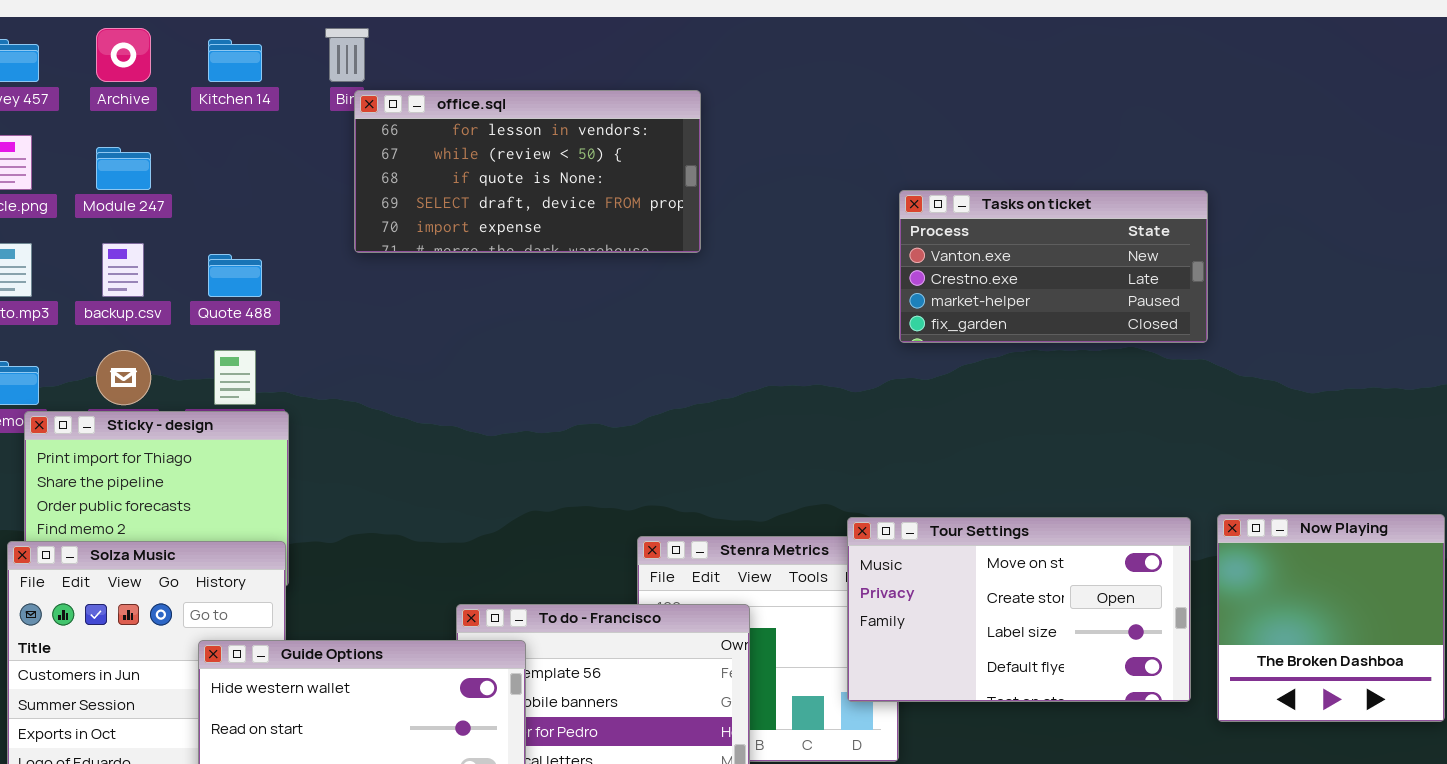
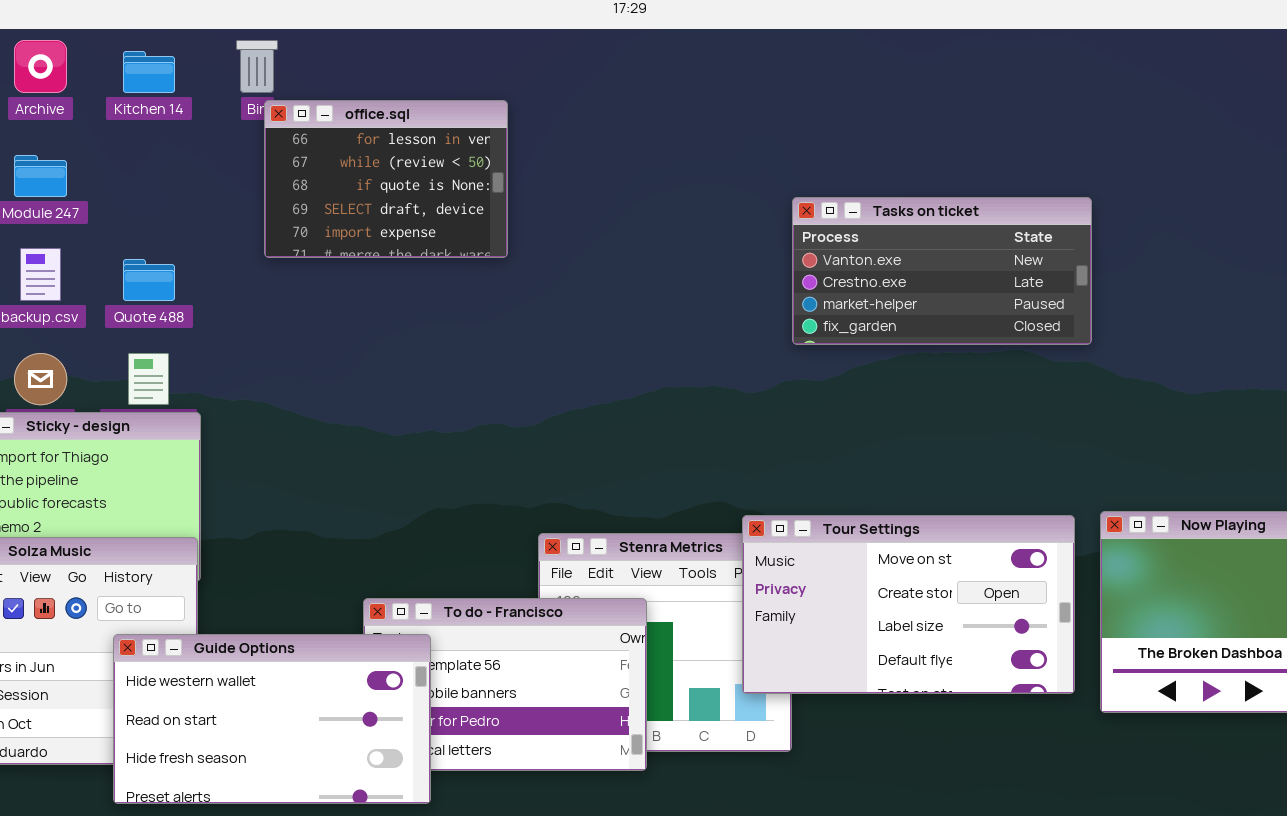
office.sql: [354,90,701,253] -> [264,100,508,258], resized

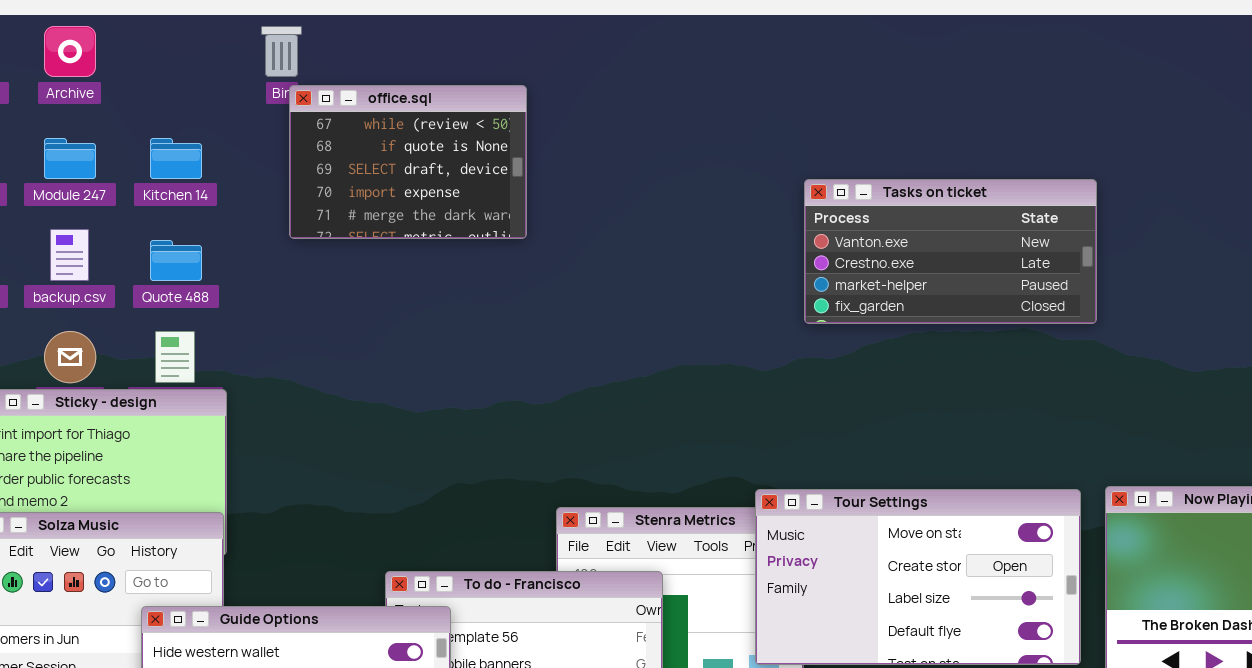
Kitchen 14: [123,51,175,93] -> [150,138,202,179], moved
office.sql: [264,100,508,258] -> [289,85,527,239], scrolled down 1 row

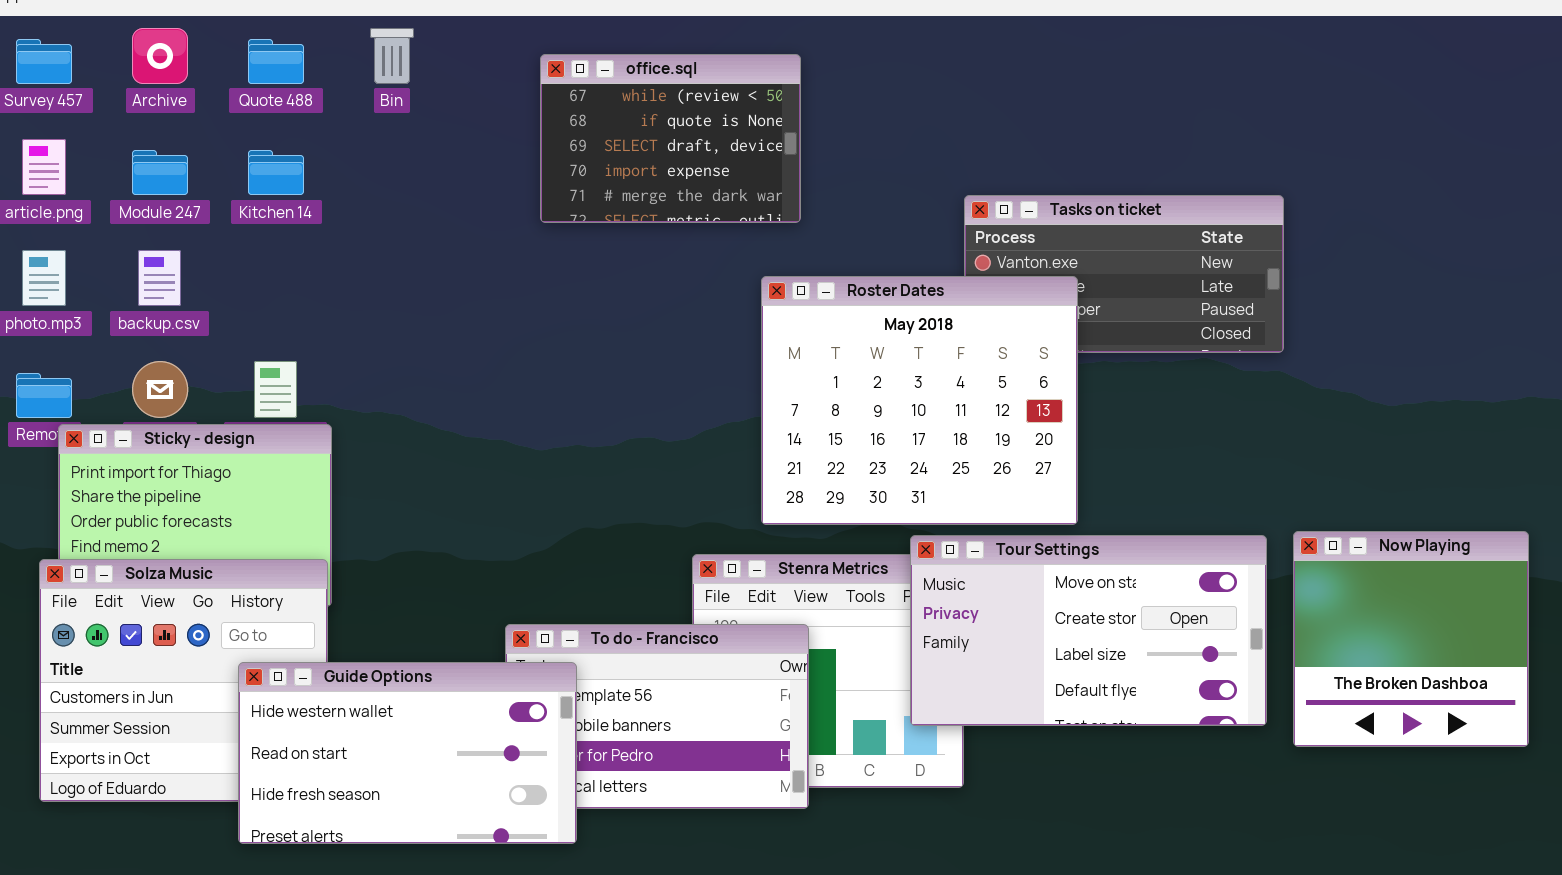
office.sql: [289,85,527,239] -> [540,54,801,223], moved
Quote 488: [150,240,202,281] -> [248,39,304,84], moved
Roster Dates: none -> [761,276,1078,525], opened

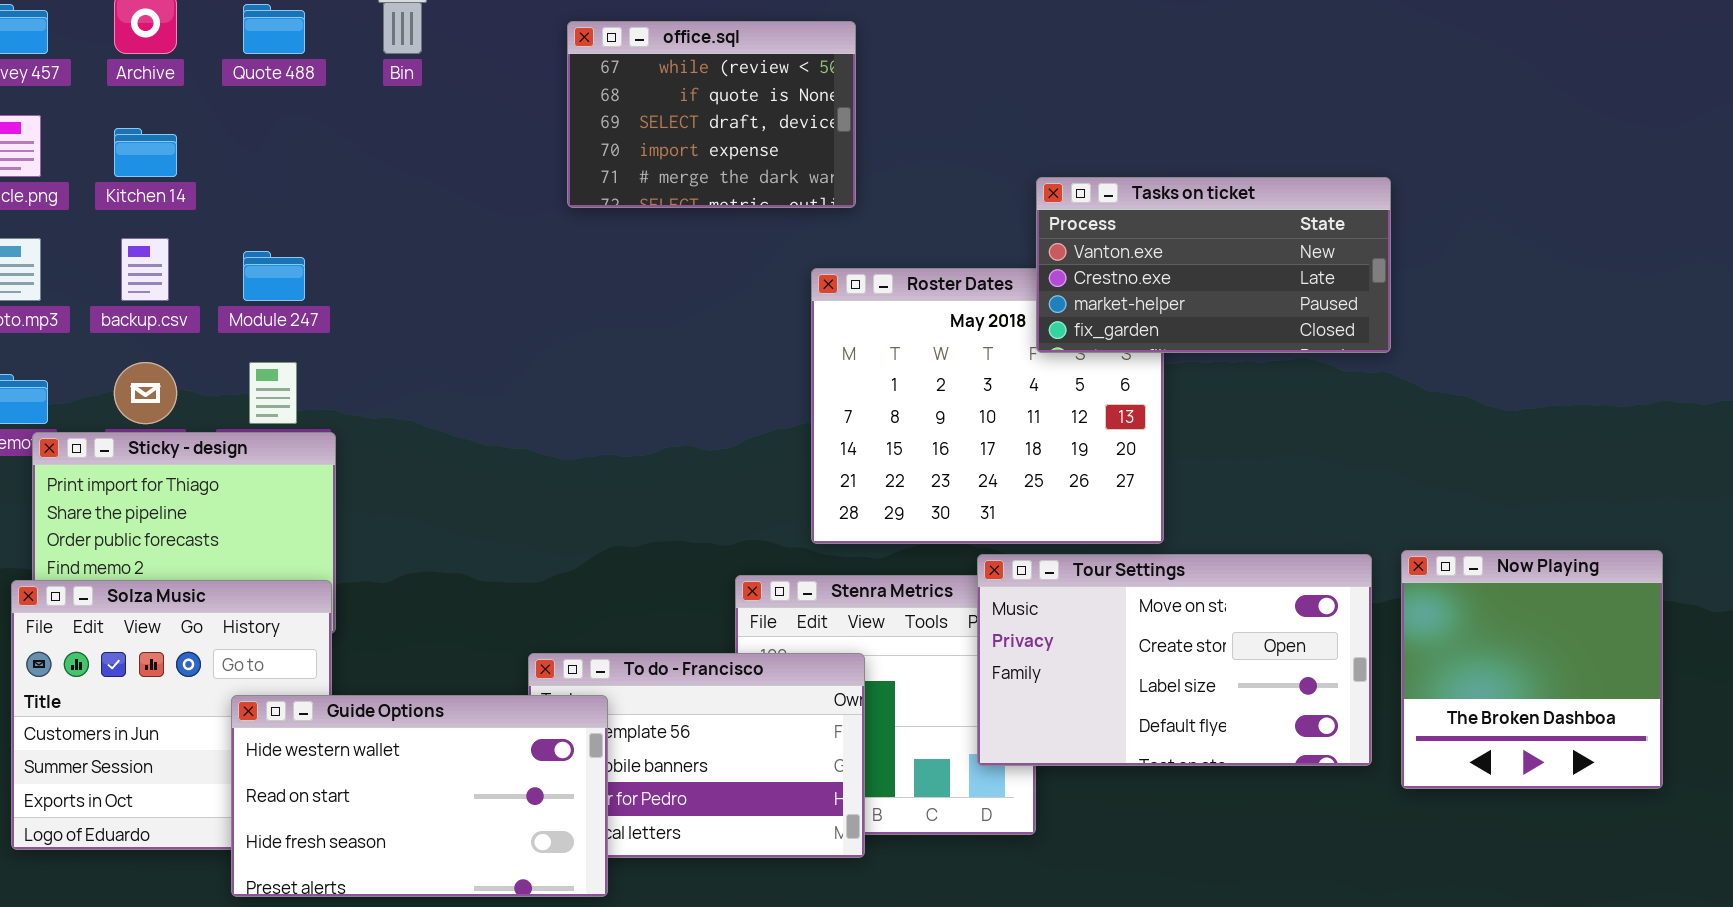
Module 247: [132,150,188,195] -> [243,251,305,301], moved
Kitchen 14: [248,150,304,195] -> [114,128,177,177], moved
Tasks on ticket: [964,195,1284,353] -> [1036,177,1391,353], raised

